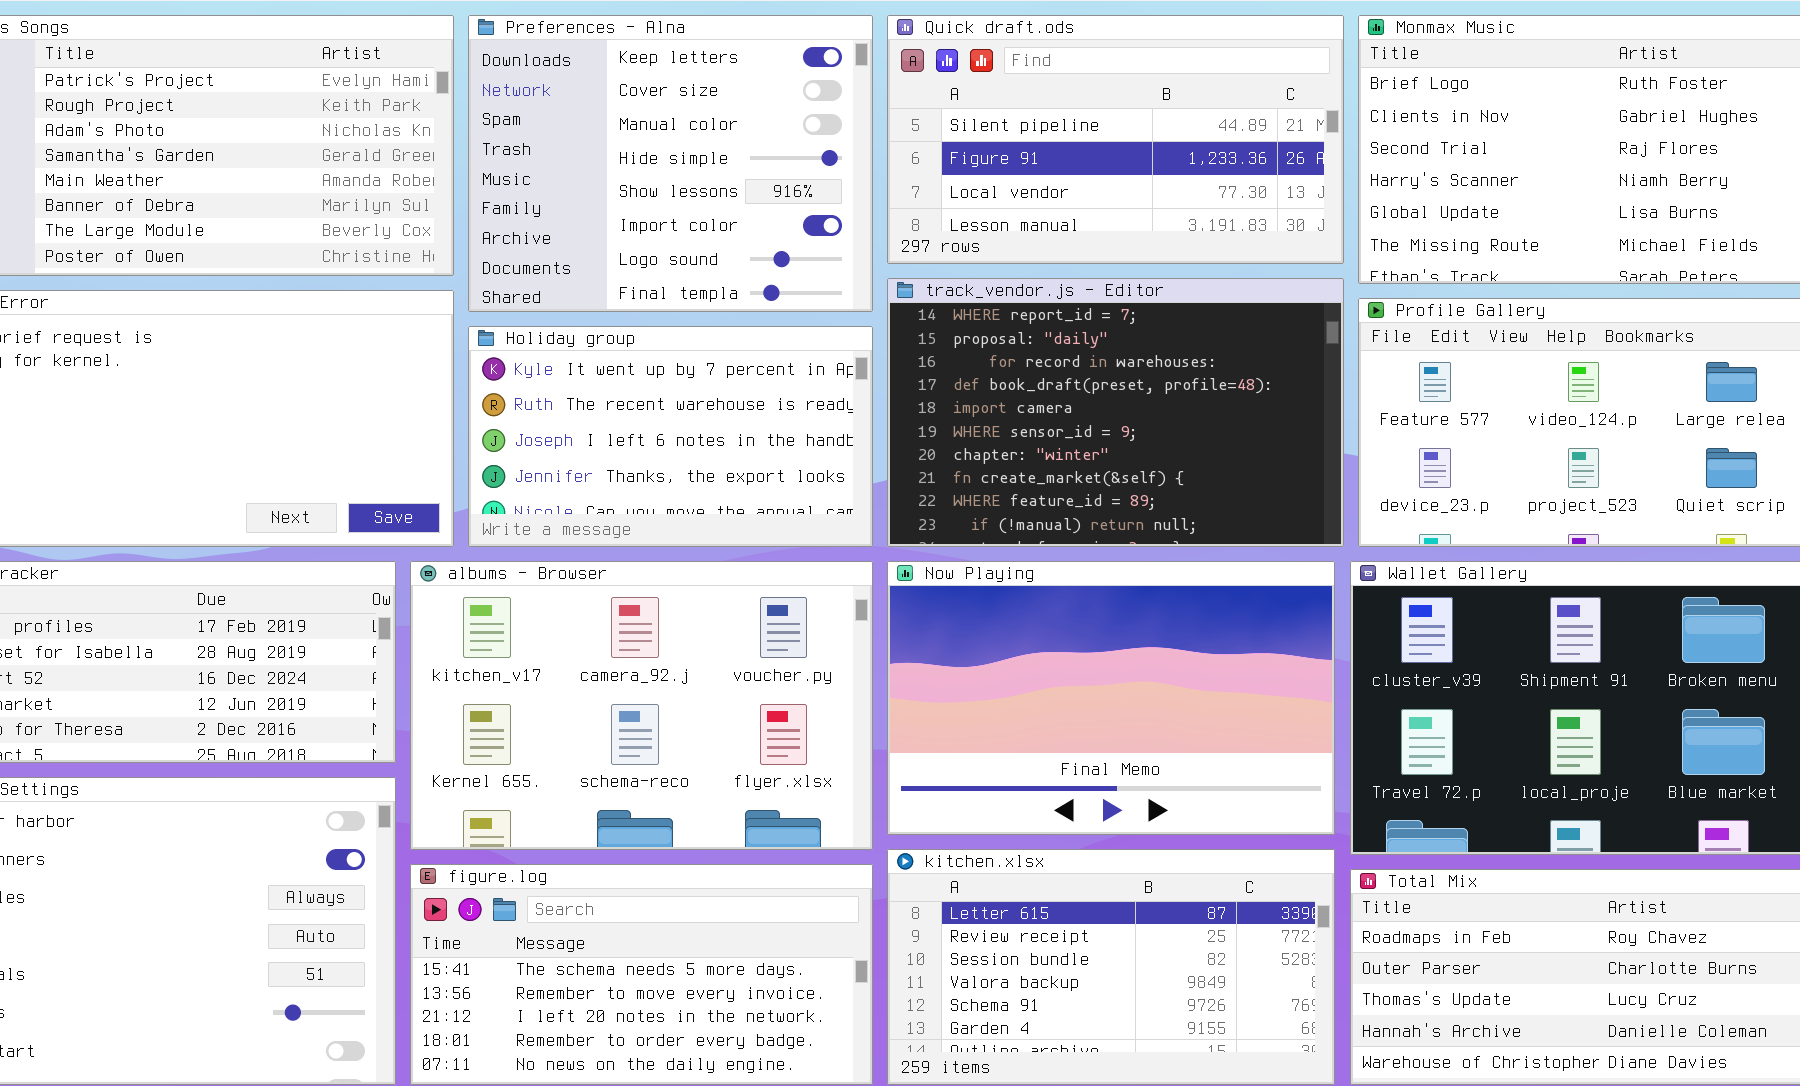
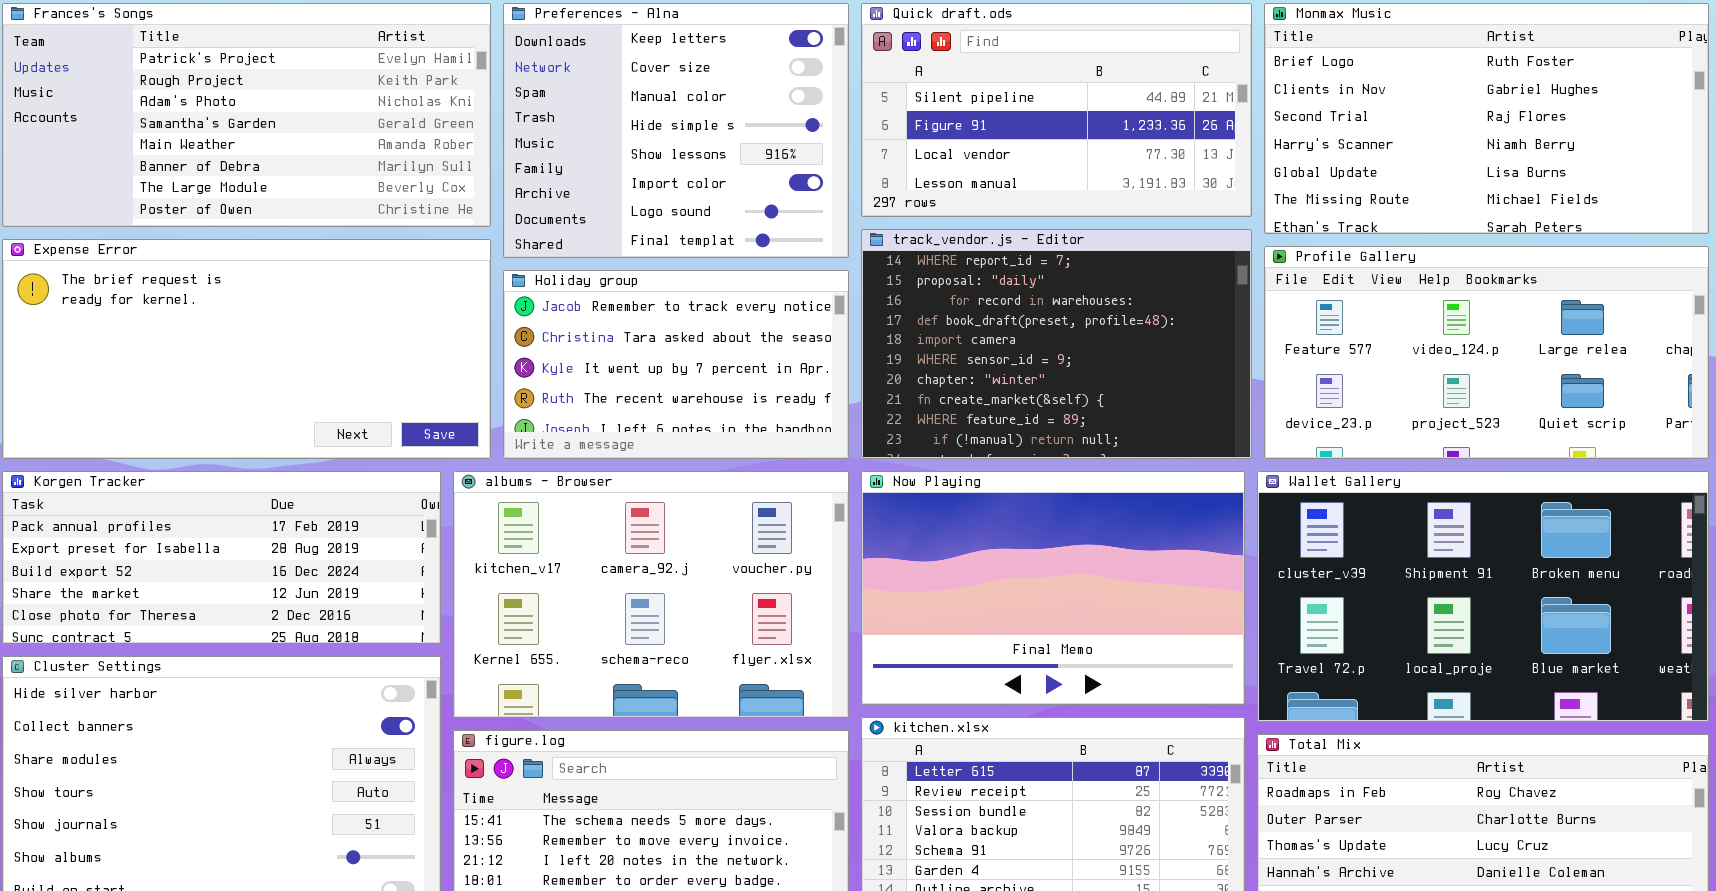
Holiday group: [468,326,873,547] -> [503,270,849,459], scrolled up 2 rows

